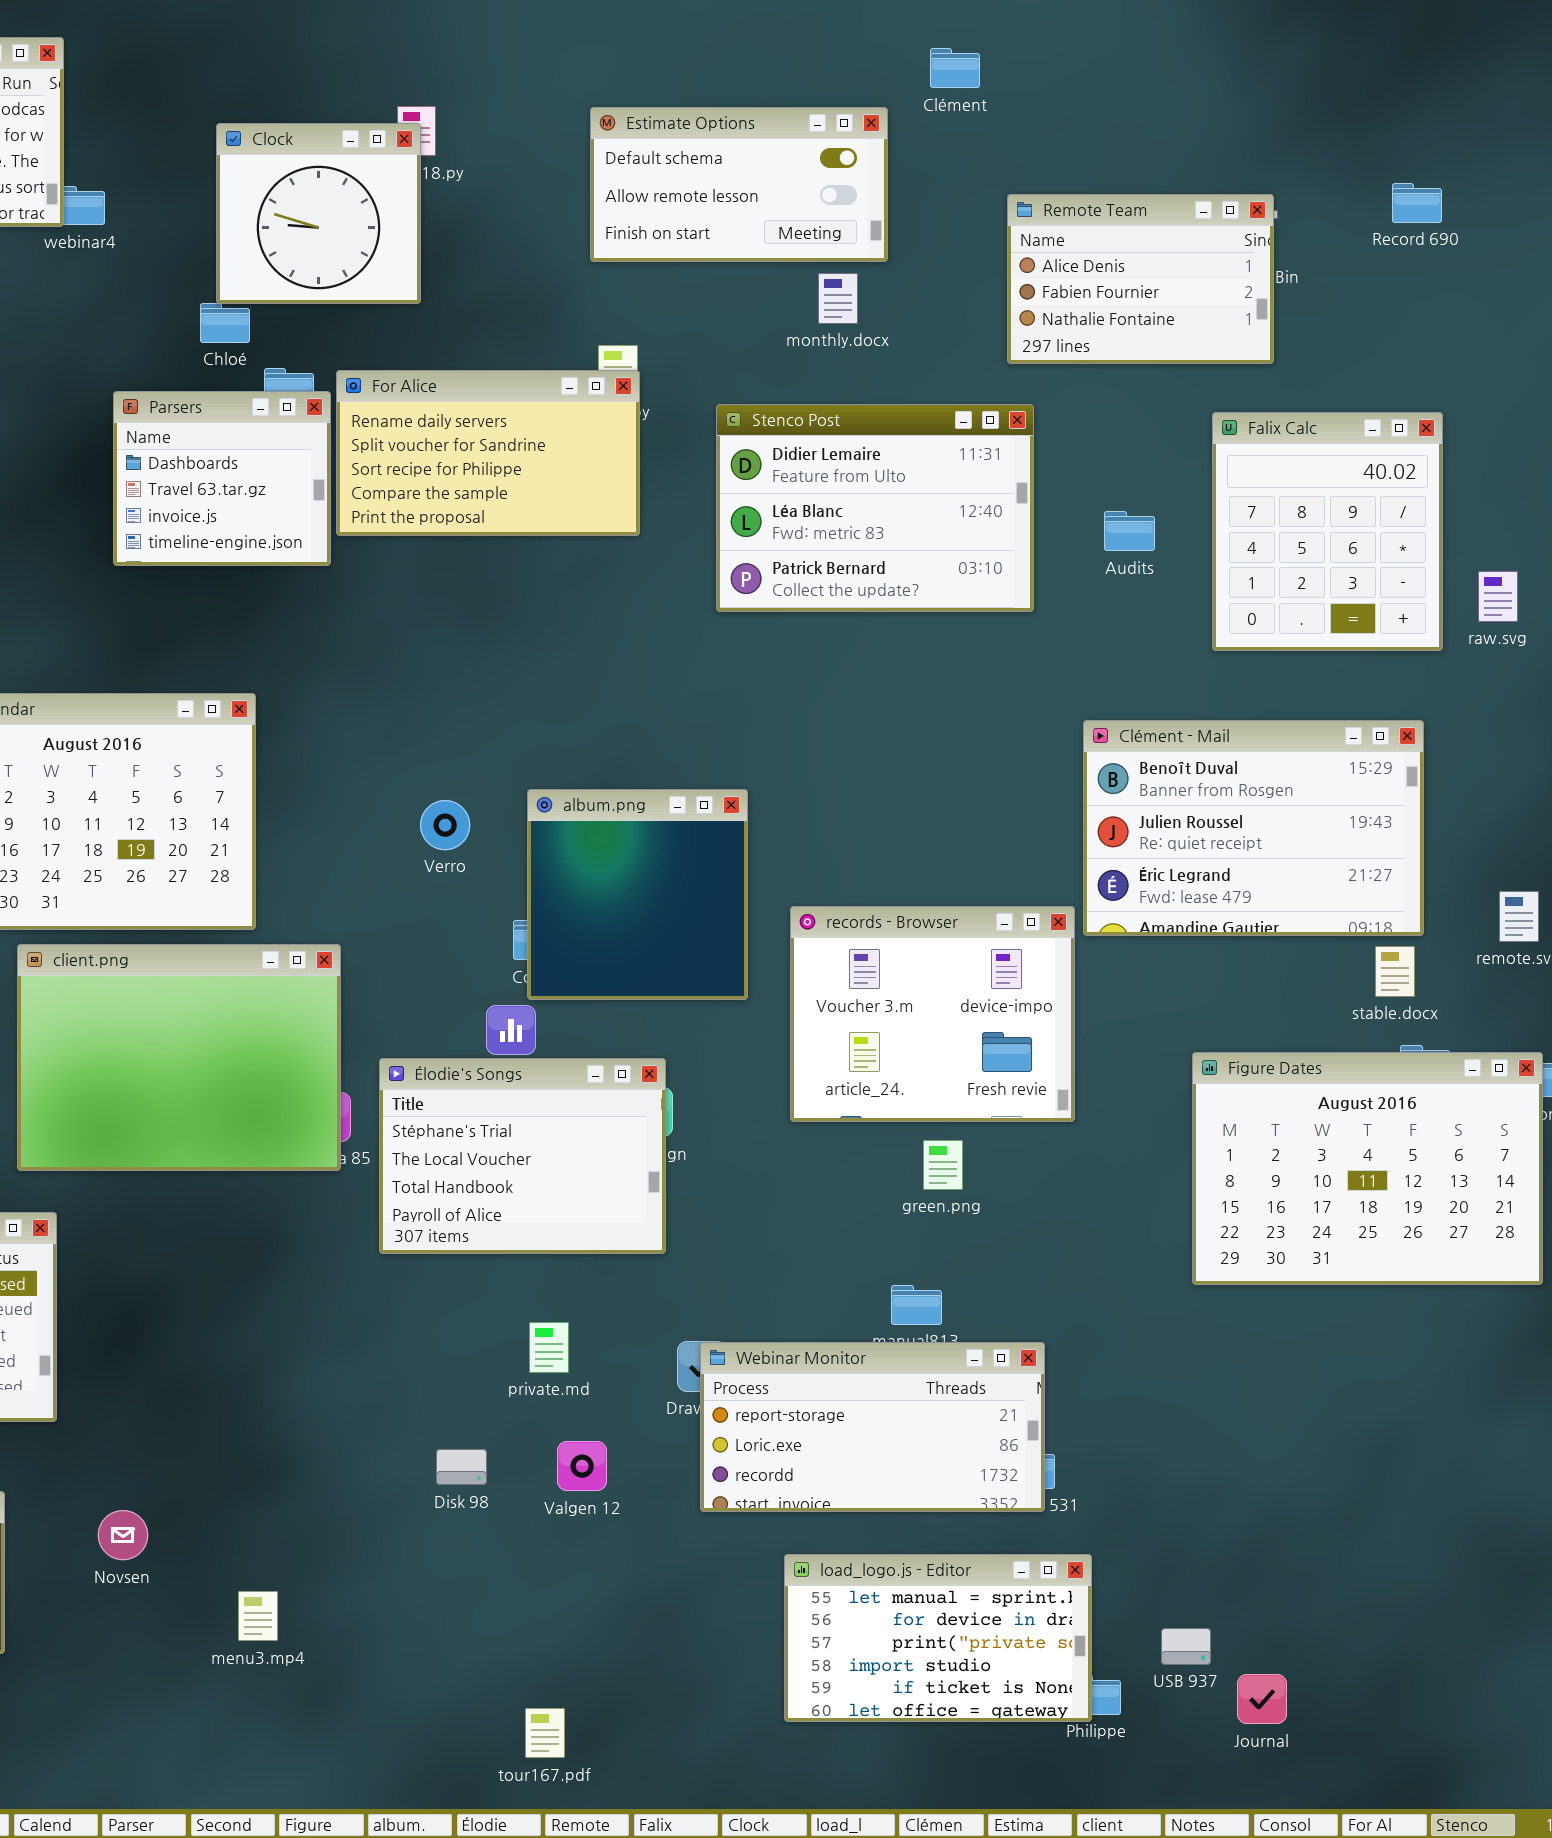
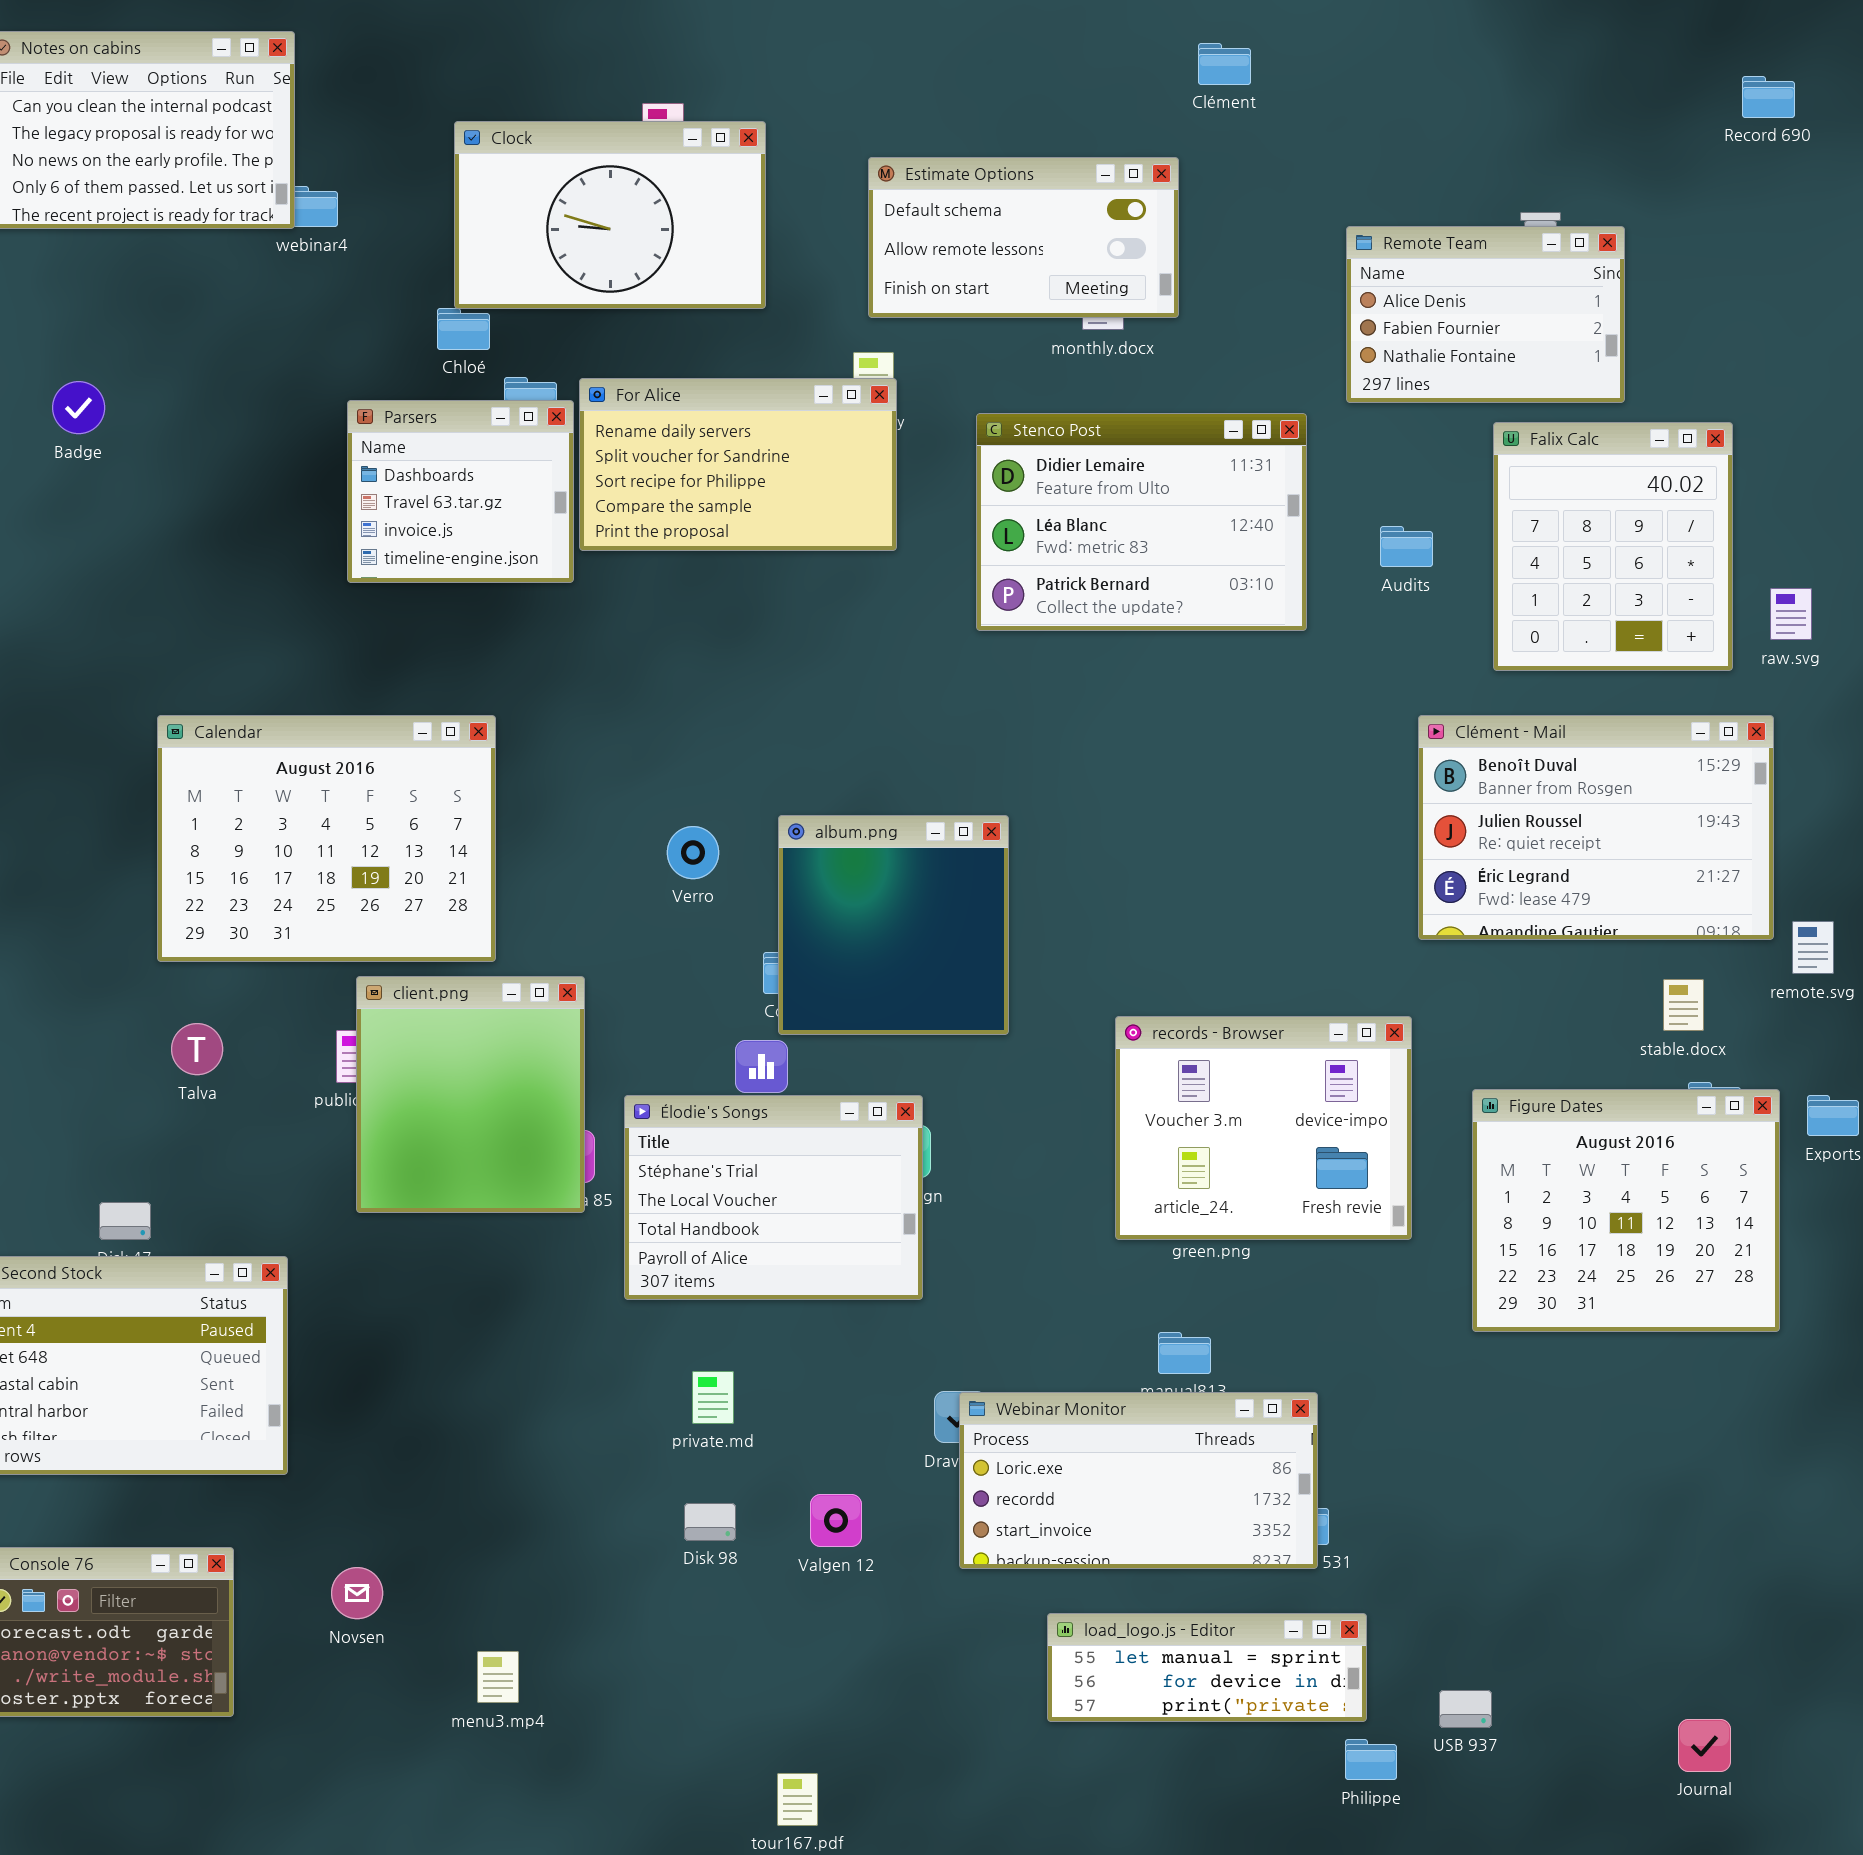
Estimate Options: [590,107,888,262] -> [868,157,1179,318], moved
Clock: [216,123,421,304] -> [454,121,766,309], resized
Record 690: [1392,183,1442,223] -> [1742,76,1795,118], moved
Remote Team: [1007,194,1274,364] -> [1346,226,1625,403], moved
Clément - Mail: [1083,720,1424,936] -> [1418,715,1774,940], moved
records - Browser: [790,906,1075,1122] -> [1115,1016,1412,1240], moved
client.png: [17,944,341,1171] -> [356,976,585,1213], resized
Figure Dates: [1192,1052,1543,1285] -> [1472,1089,1780,1332], resized
private.md: [529,1322,569,1373] -> [692,1371,734,1424], moved
Webinar Monitor: [700,1342,1045,1512] -> [959,1392,1318,1569], scrolled down 1 row
load_logo.js - Editor: [784,1554,1092,1722] -> [1047,1613,1367,1722], resized
Journal: [1237,1674,1287,1724] -> [1678,1719,1731,1772], moved

